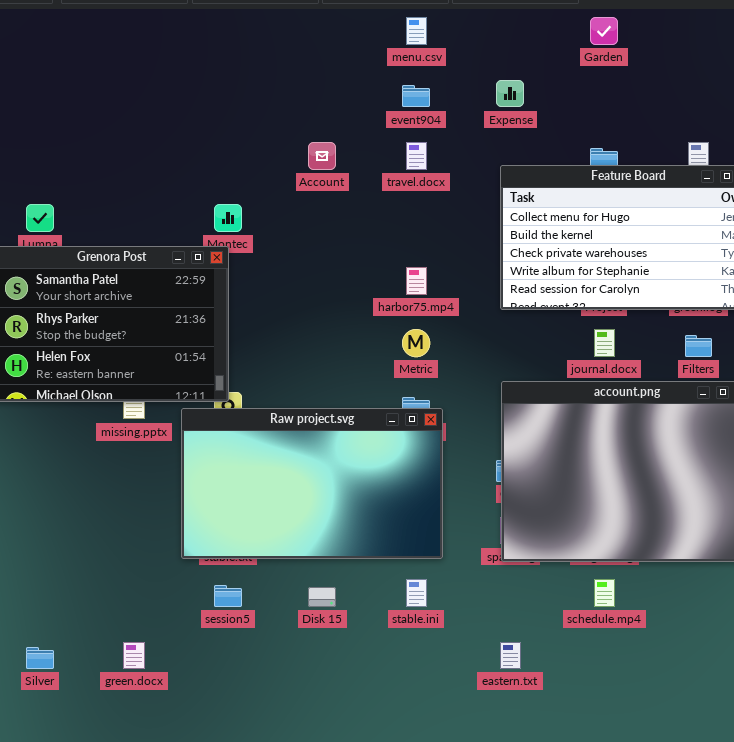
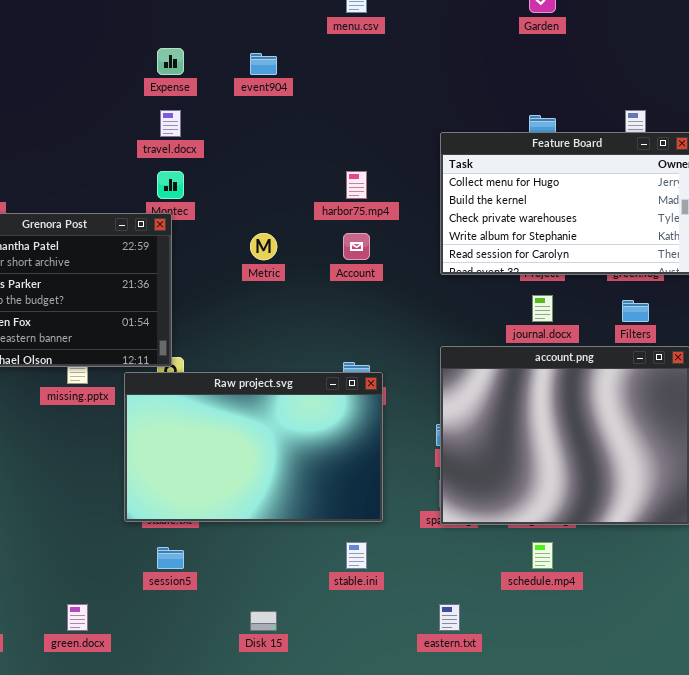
Expense: [496,80,524,107] -> [157,48,184,75], moved
event904: [402,85,430,107] -> [250,53,277,75], moved
Account: [308,142,336,170] -> [343,233,370,260], moved
travel.docx: [406,142,427,170] -> [160,110,181,137], moved
harbor75.mp4: [406,267,427,295] -> [346,171,367,199], moved
Metric: [402,329,430,357] -> [250,233,277,260], moved
Disk 15: [308,587,336,607] -> [250,611,277,631], moved

